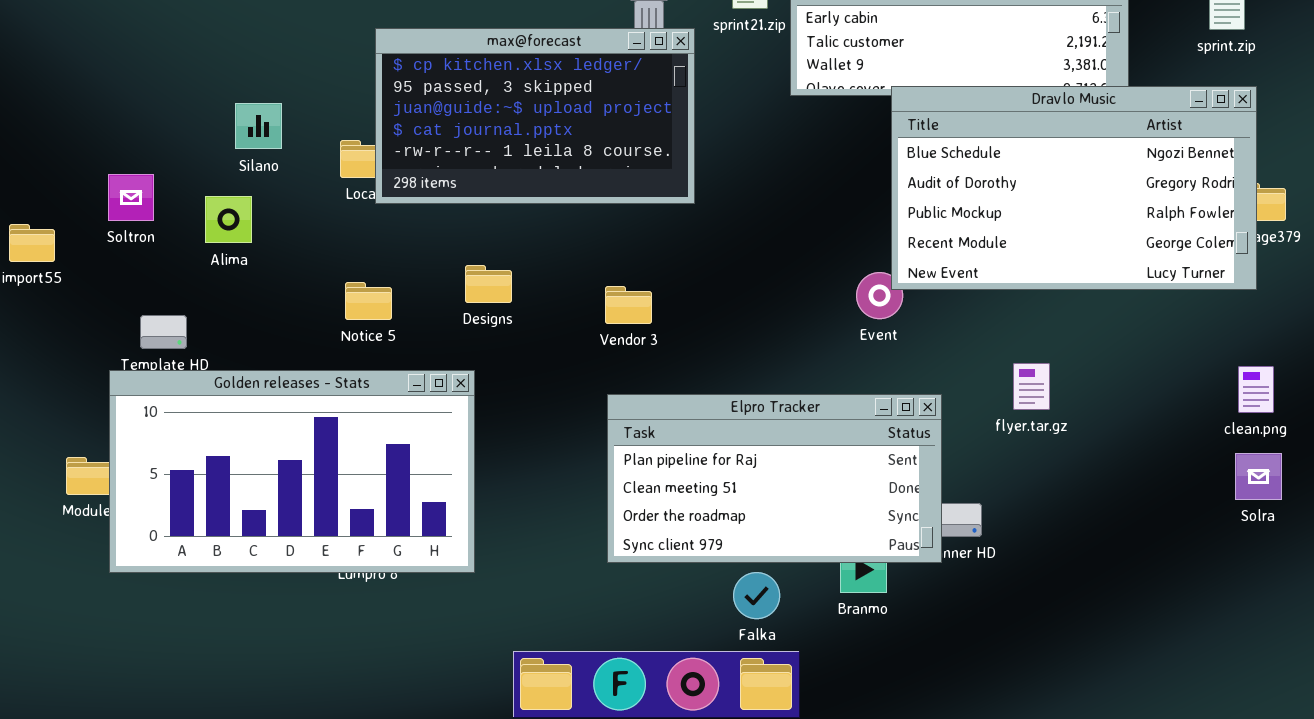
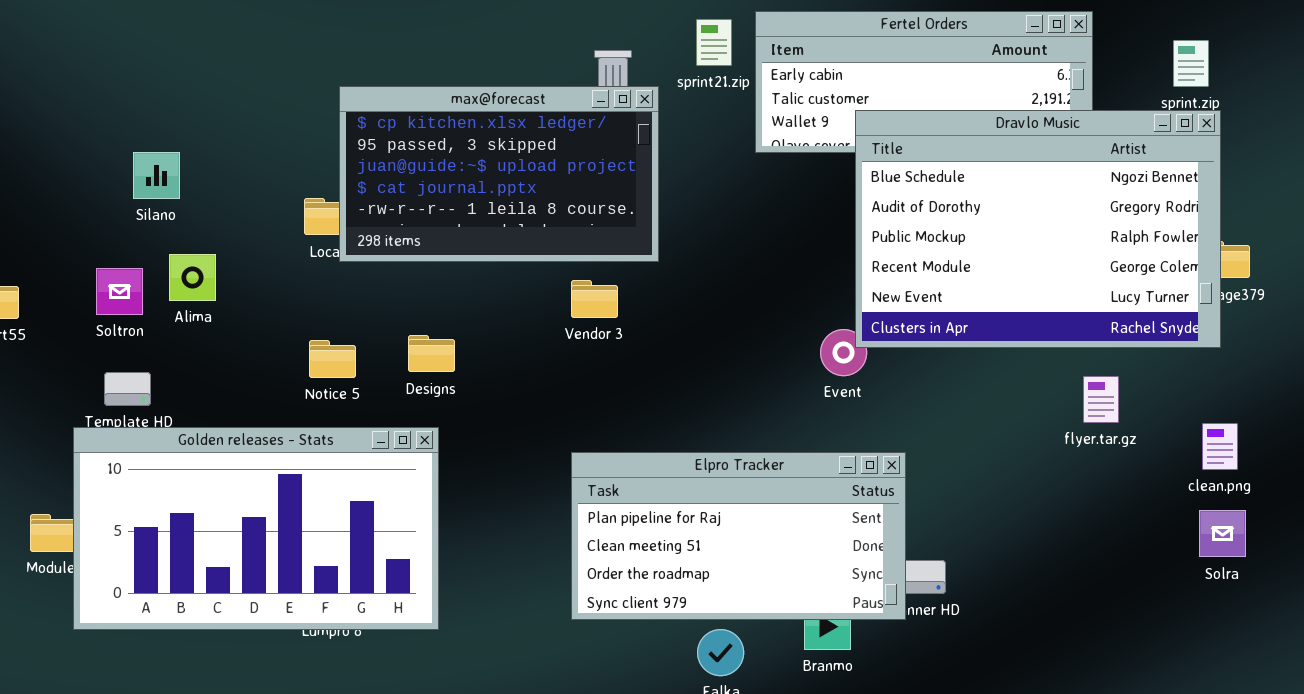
Dravlo Music: [891,86,1257,290] -> [855,110,1221,348], resized
Silano: [235,103,282,149] -> [133,152,180,199], moved
Soltron: [108,174,154,221] -> [96,268,143,315], moved
Designs: [465,265,512,303] -> [408,335,455,372], moved
Vendor 3: [605,286,652,324] -> [571,280,618,318], moved
flyer.tar.gz: [1013,363,1050,410] -> [1083,376,1119,423], moved

